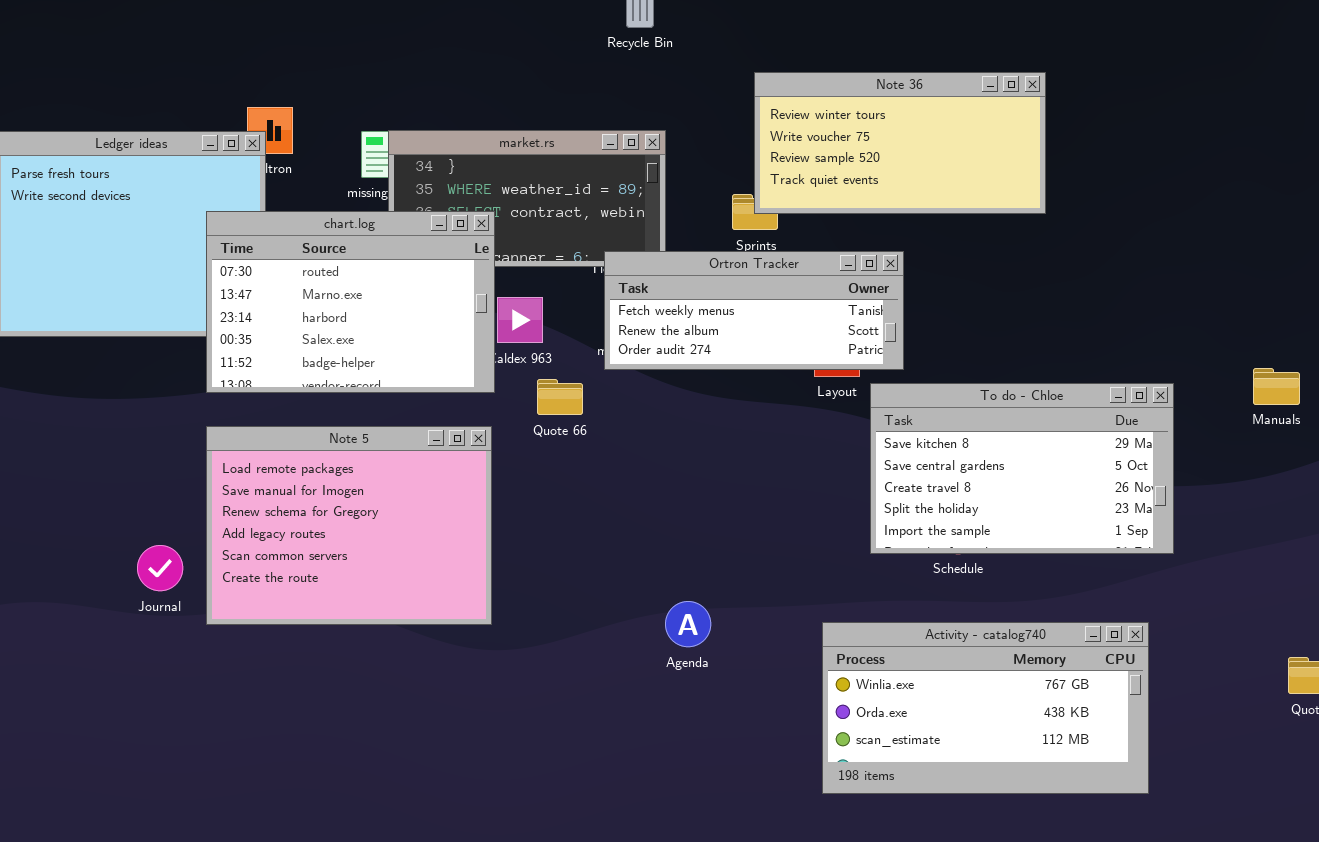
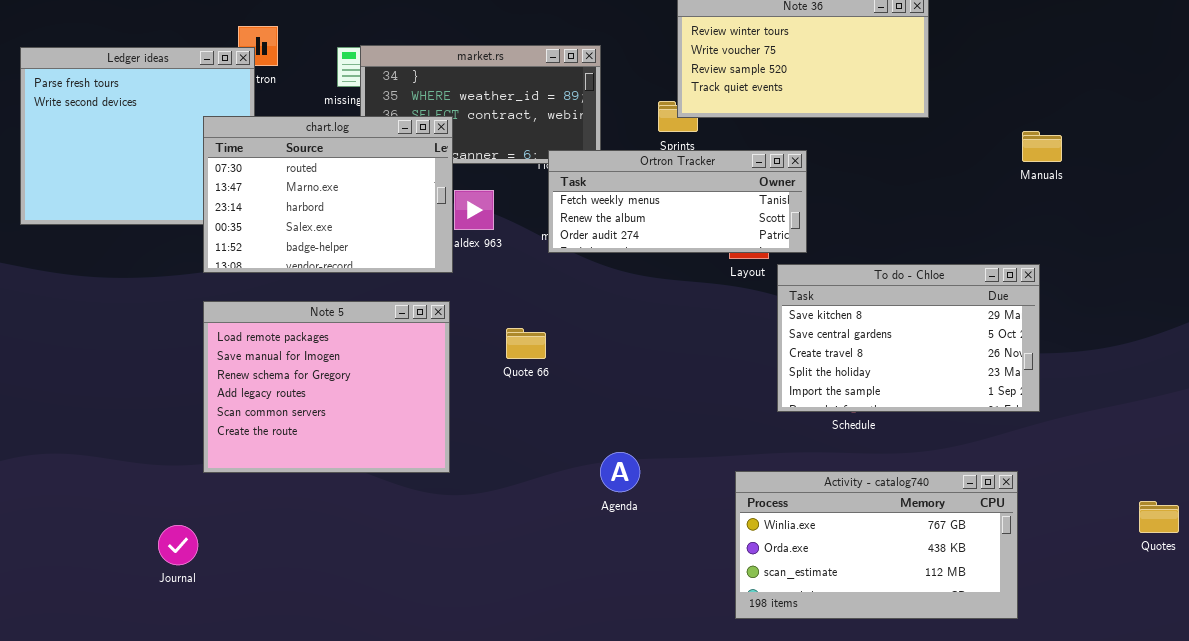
Manuals: [1253,368,1300,405] -> [1022,131,1062,162], moved
Quote 66: [537,379,583,415] -> [506,328,546,359], moved
Journal: [137,545,183,591] -> [158,525,198,565], moved

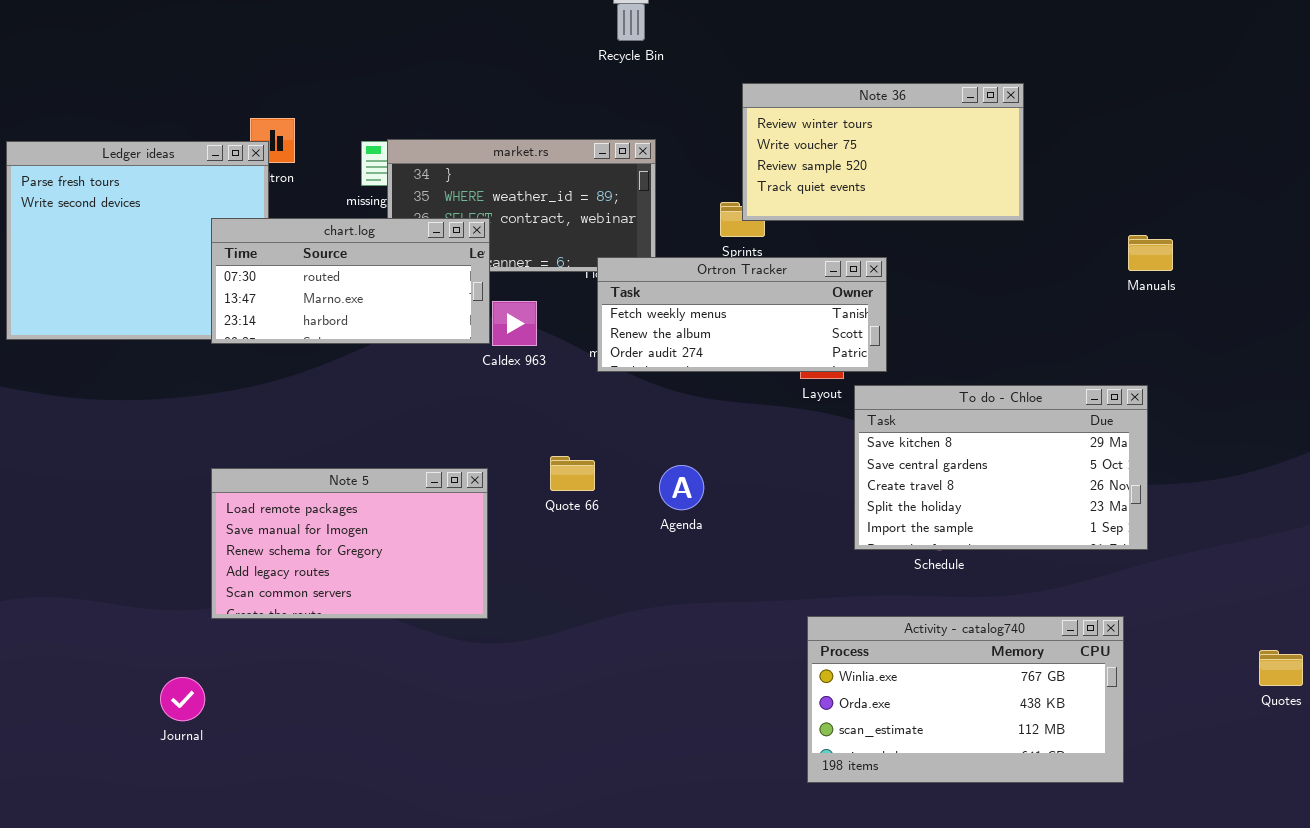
chart.log: [203,116,453,273] -> [211,218,490,344], resized
Note 5: [203,301,450,473] -> [211,468,488,619], resized
Agenda: [600,452,640,492] -> [659,465,704,510], moved

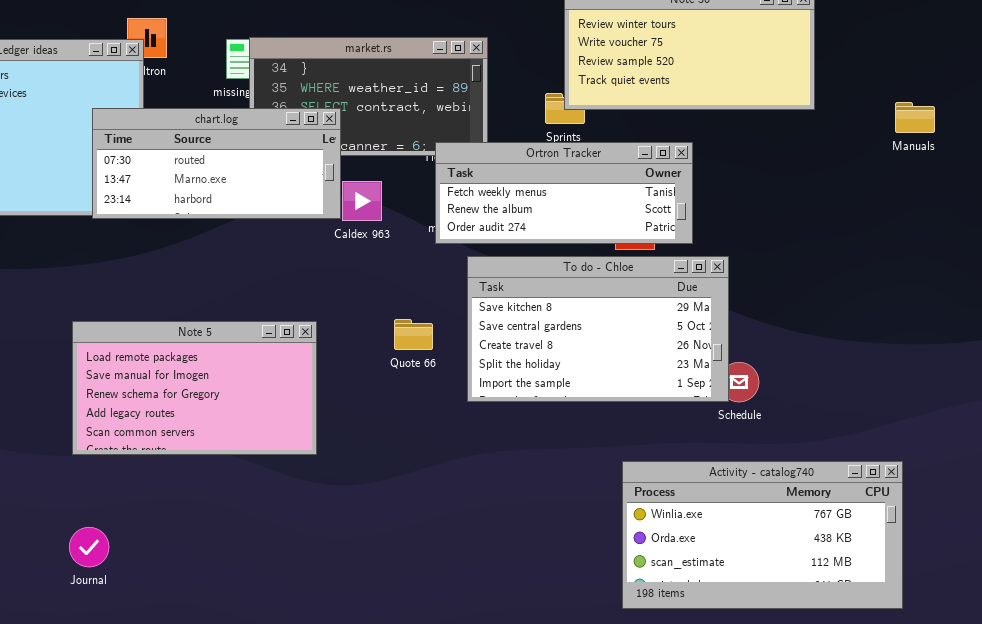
Manuals: [1128,235,1173,271] -> [895,102,935,133], moved
To do - Chloe: [854,385,1148,550] -> [467,256,729,402], moved
Note 5: [211,468,488,619] -> [72,321,317,455], moved
Journal: [160,677,205,721] -> [69,527,109,567], moved

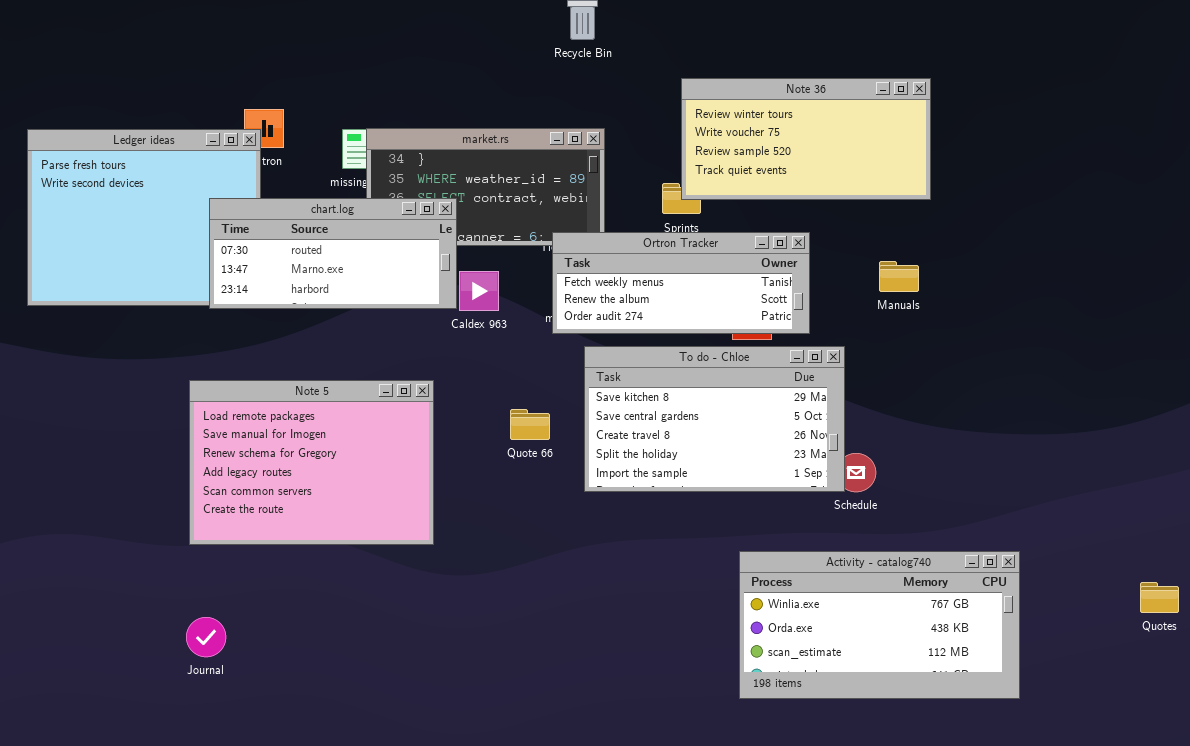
Manuals: [895,102,935,133] -> [879,261,919,292], moved
Note 5: [72,321,317,455] -> [189,380,434,545], resized

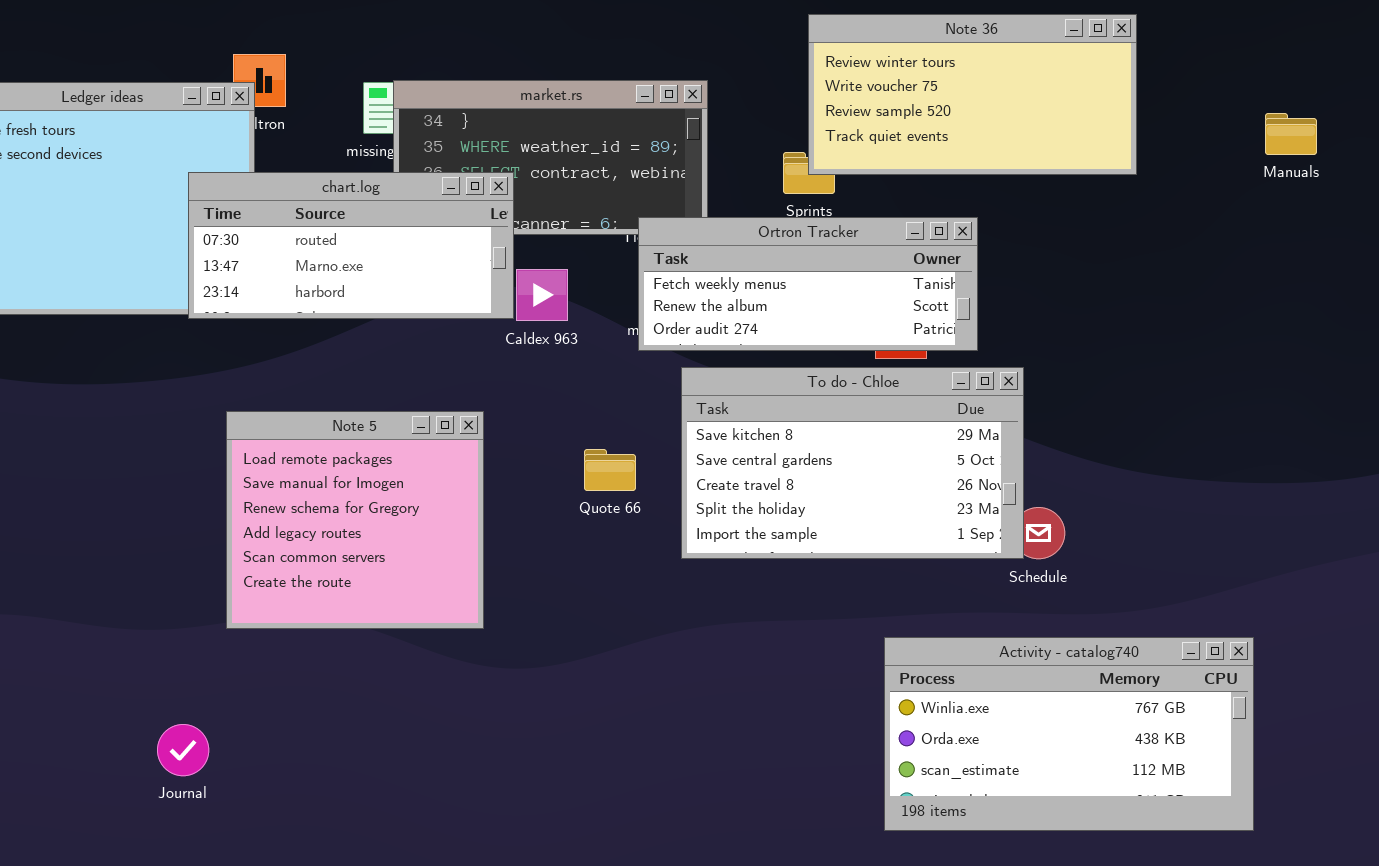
Manuals: [879,261,919,292] -> [1265,113,1317,155], moved
Note 5: [189,380,434,545] -> [226,411,484,629], resized

